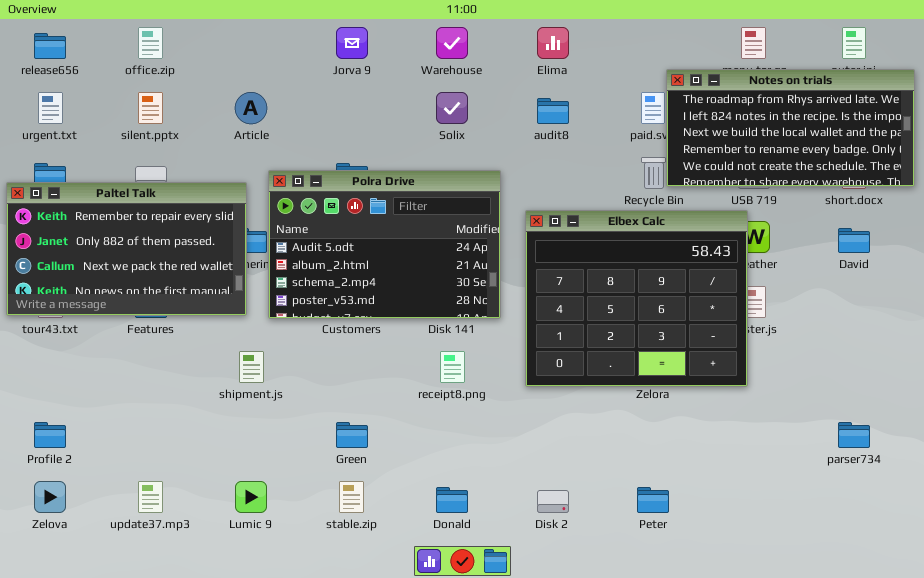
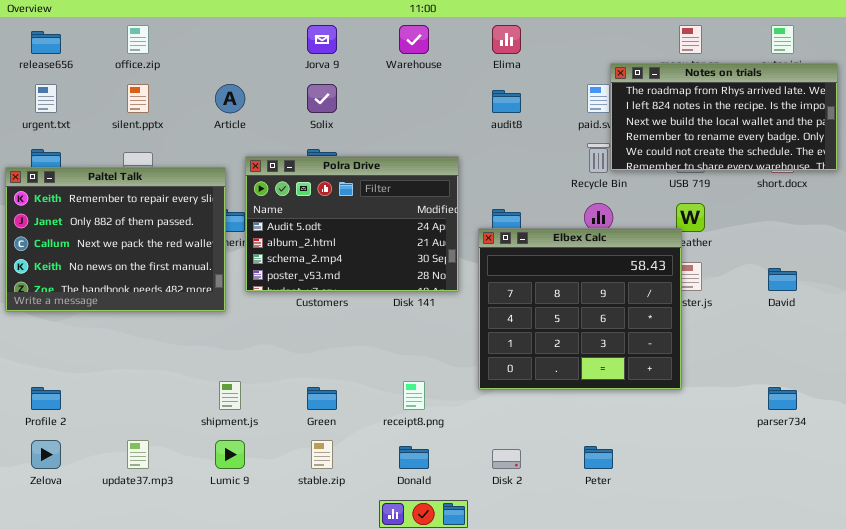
Solix: [436,92,468,124] -> [307,84,337,113], moved
Paltel Talk: [6,182,247,316] -> [5,167,226,312], resized
Elbex Calc: [525,210,748,387] -> [478,228,682,390], moved
David: [838,228,870,253] -> [768,268,797,291], moved
shipment.js: [239,351,264,383] -> [219,381,241,410], moved
receipt8.png: [440,351,465,383] -> [403,381,425,410], moved

